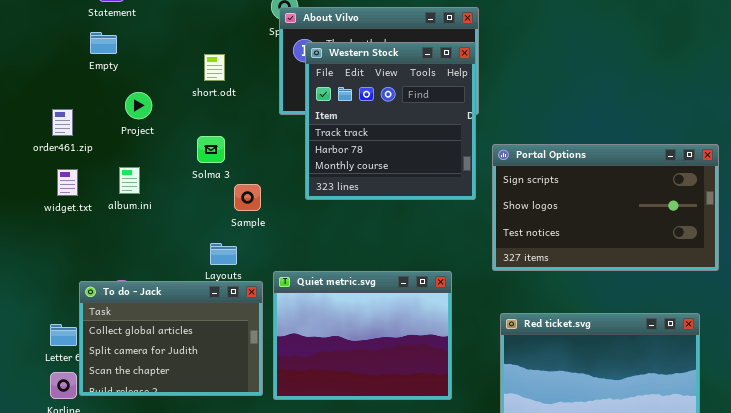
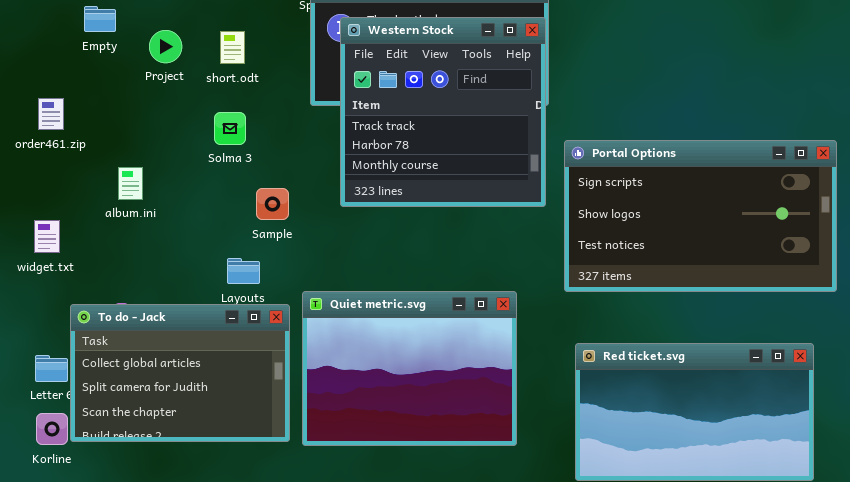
Project: [125,92,152,119] -> [149,30,182,63], moved
Solma 3: [197,136,225,163] -> [214,112,246,145], moved
widget.txt: [57,169,78,196] -> [34,220,60,253], moved

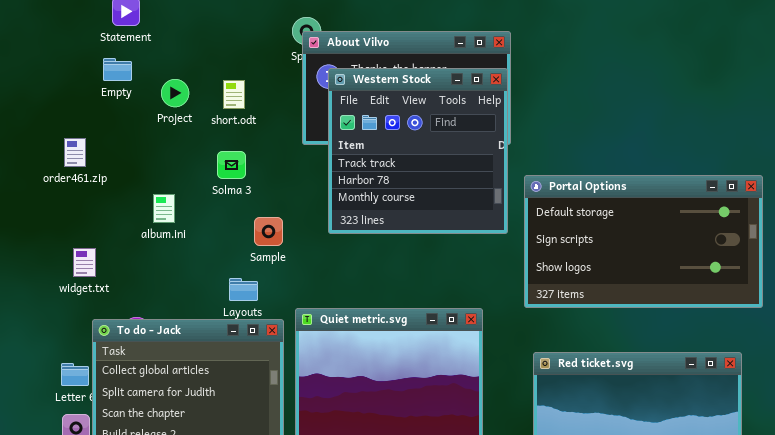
Portal Options: [564,140,837,292] -> [524,175,763,308], scrolled up 1 row
album.ini: [118,167,143,200] -> [153,194,175,223], moved
widget.txt: [34,220,60,253] -> [73,248,96,277], moved

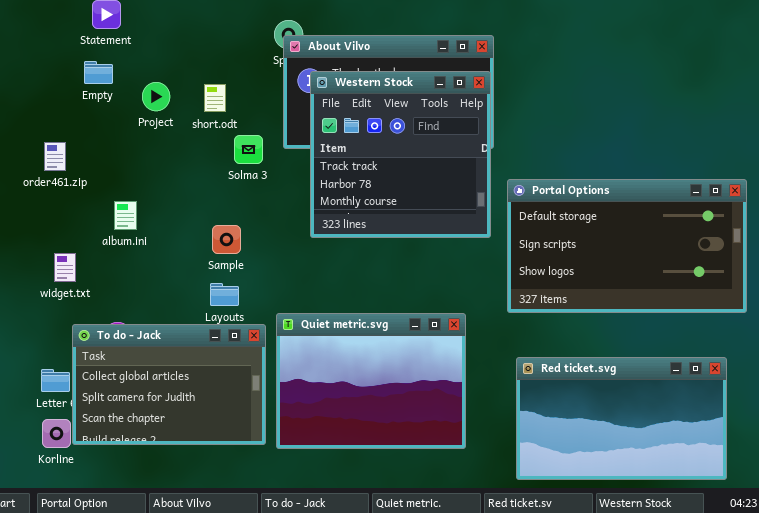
Solma 3: [217,151,246,179] -> [234,135,263,164], moved
album.ini: [153,194,175,223] -> [114,201,137,230], moved
Sample: [254,217,283,246] -> [212,225,241,254], moved

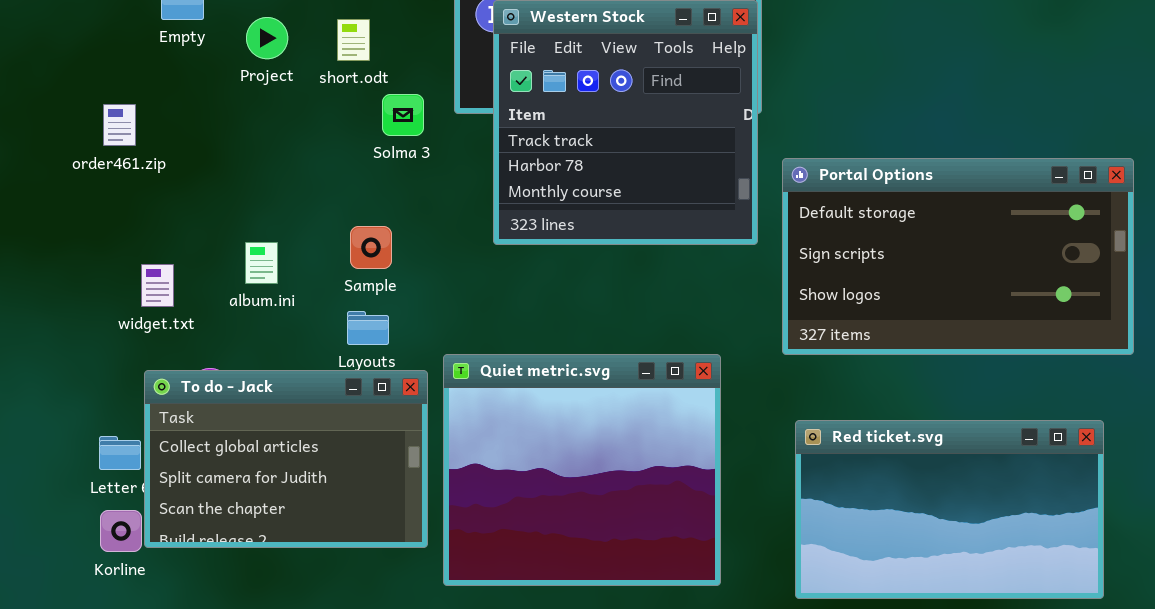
album.ini: [114,201,137,230] -> [245,242,278,284], moved
widget.txt: [54,253,76,282] -> [141,264,174,307], moved
Quiet metric.svg: [276,313,466,449] -> [443,354,721,586], resized

